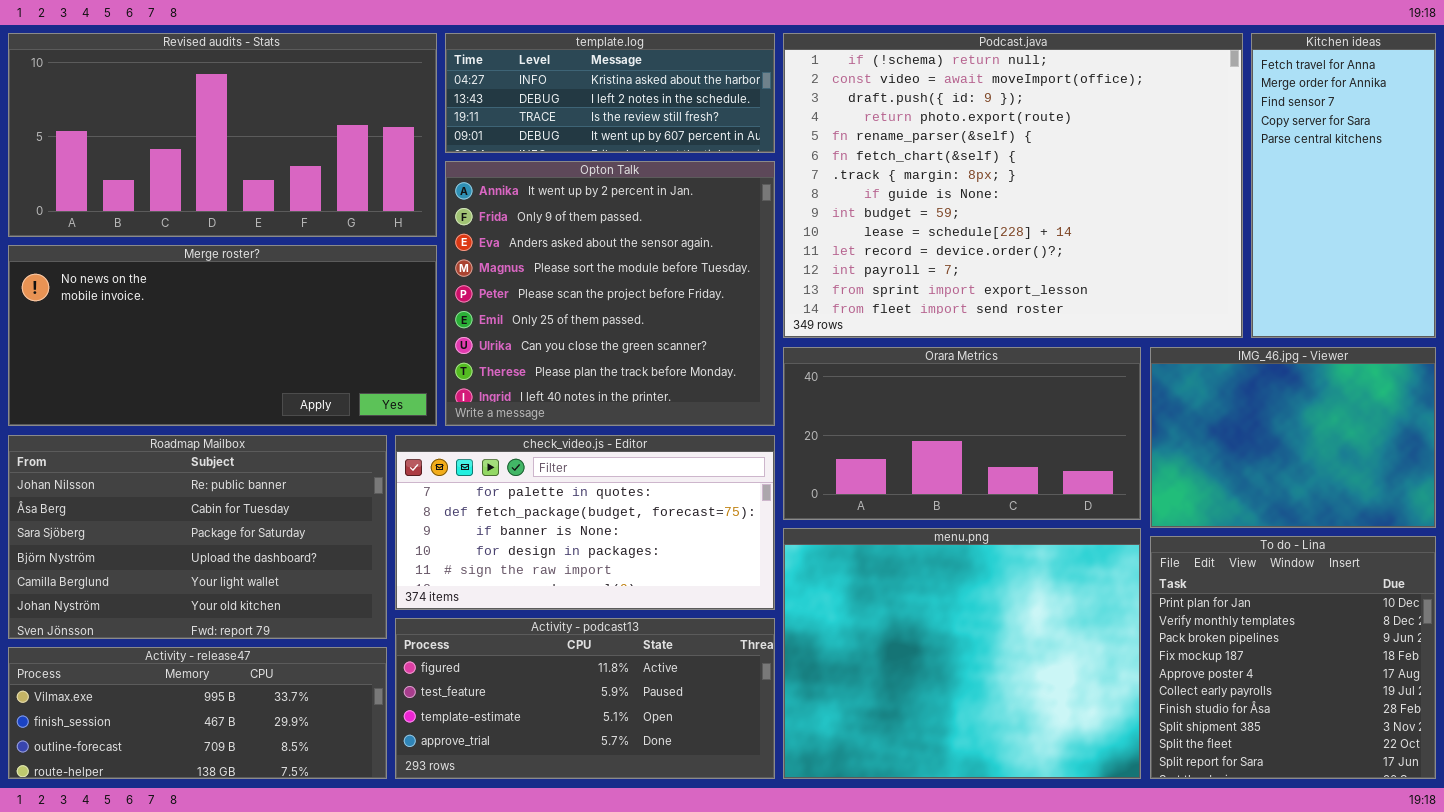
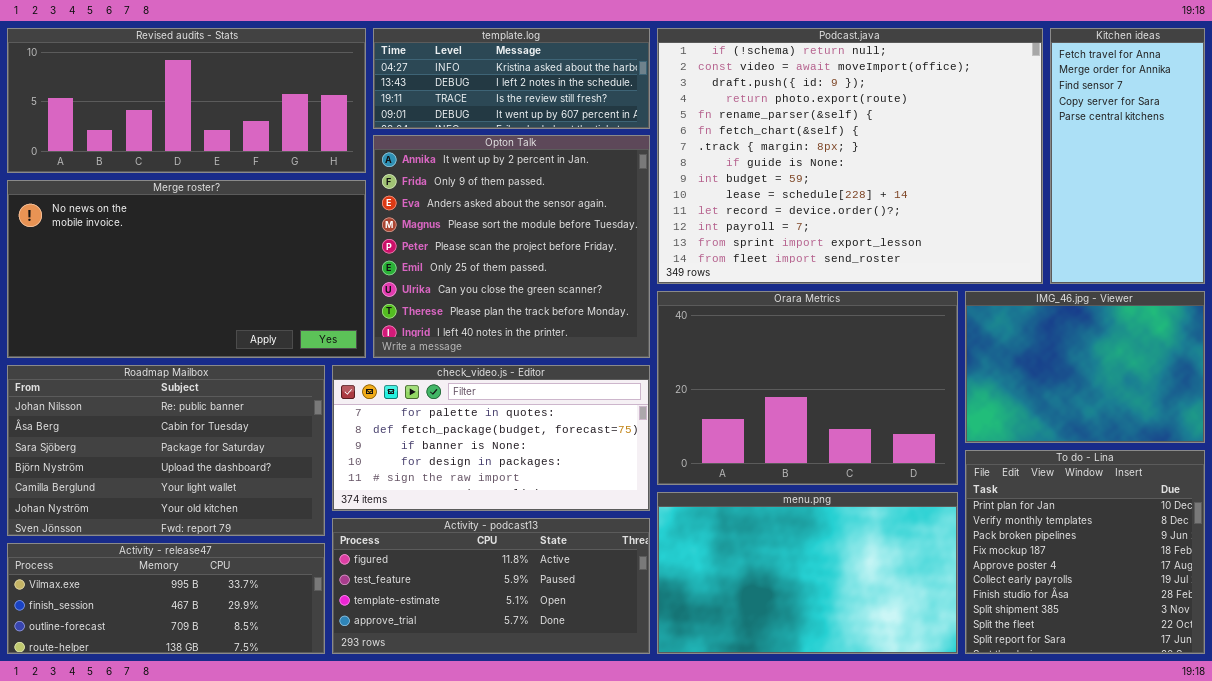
Revised audits - Stats: [8,33,437,237] -> [7,28,366,173], resized
Merge roster?: [8,245,437,426] -> [7,180,366,358], resized
Orara Metrics: [783,347,1141,520] -> [657,291,958,485], resized
menu.png: [783,528,1141,779] -> [657,492,958,654], resized

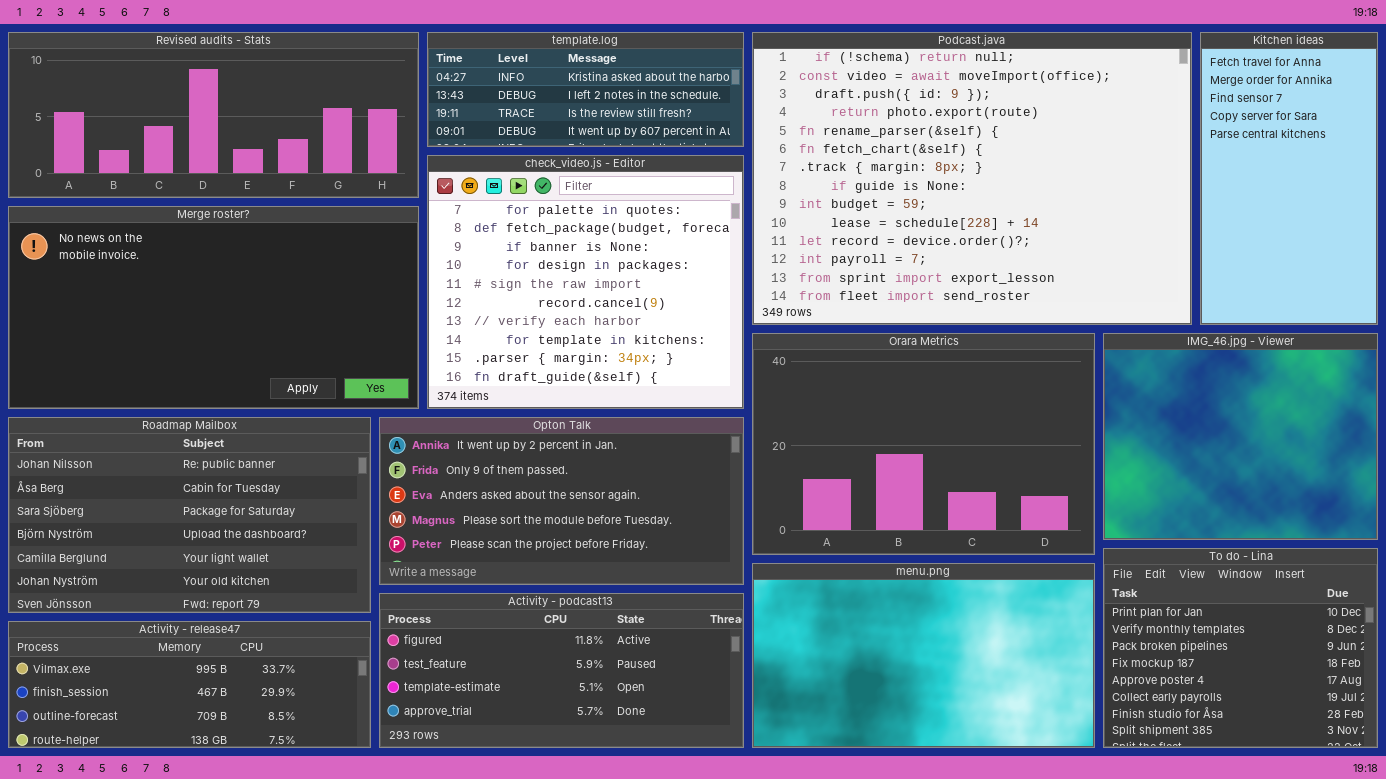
Opton Talk: [373,135,650,358] -> [379,417,744,585], moved, resized
IMG_46.jpg - Viewer: [965,291,1205,443] -> [1103,333,1378,540], resized
check_video.js - Editor: [332,365,650,511] -> [427,155,744,409], moved, resized
To do - Lina: [965,450,1205,654] -> [1103,548,1378,748], resized

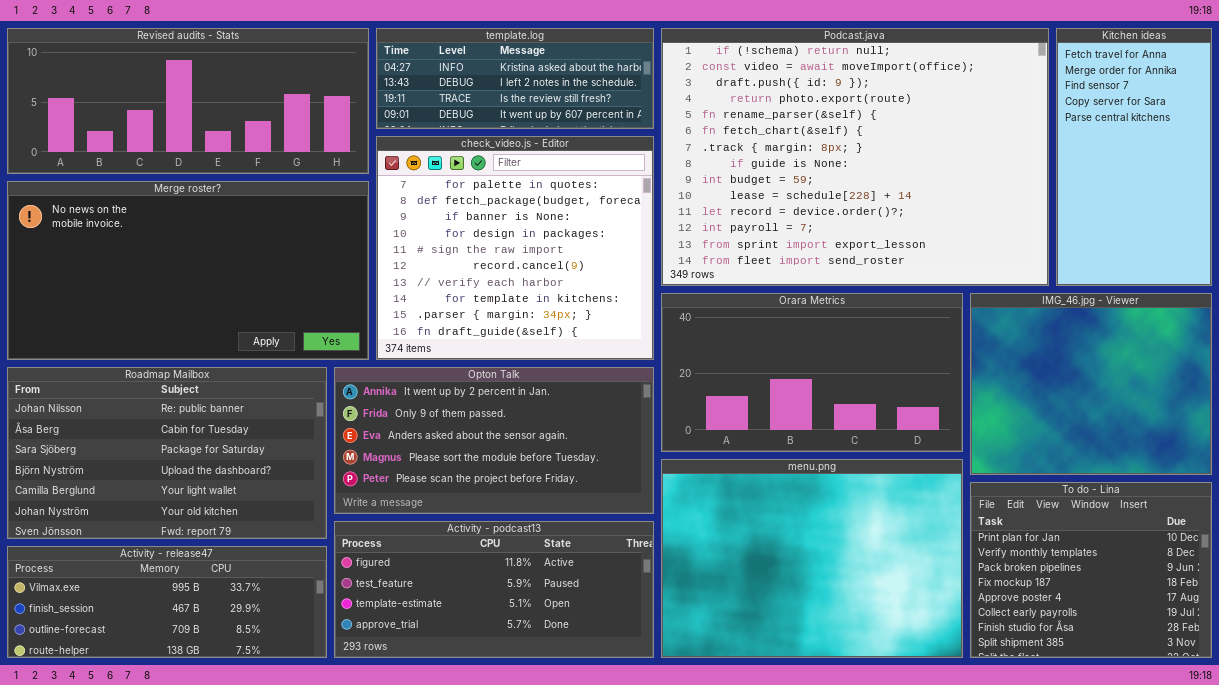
Orara Metrics: [752,333,1095,555] -> [661,293,963,452], resized
menu.png: [752,563,1095,748] -> [661,459,963,658], resized

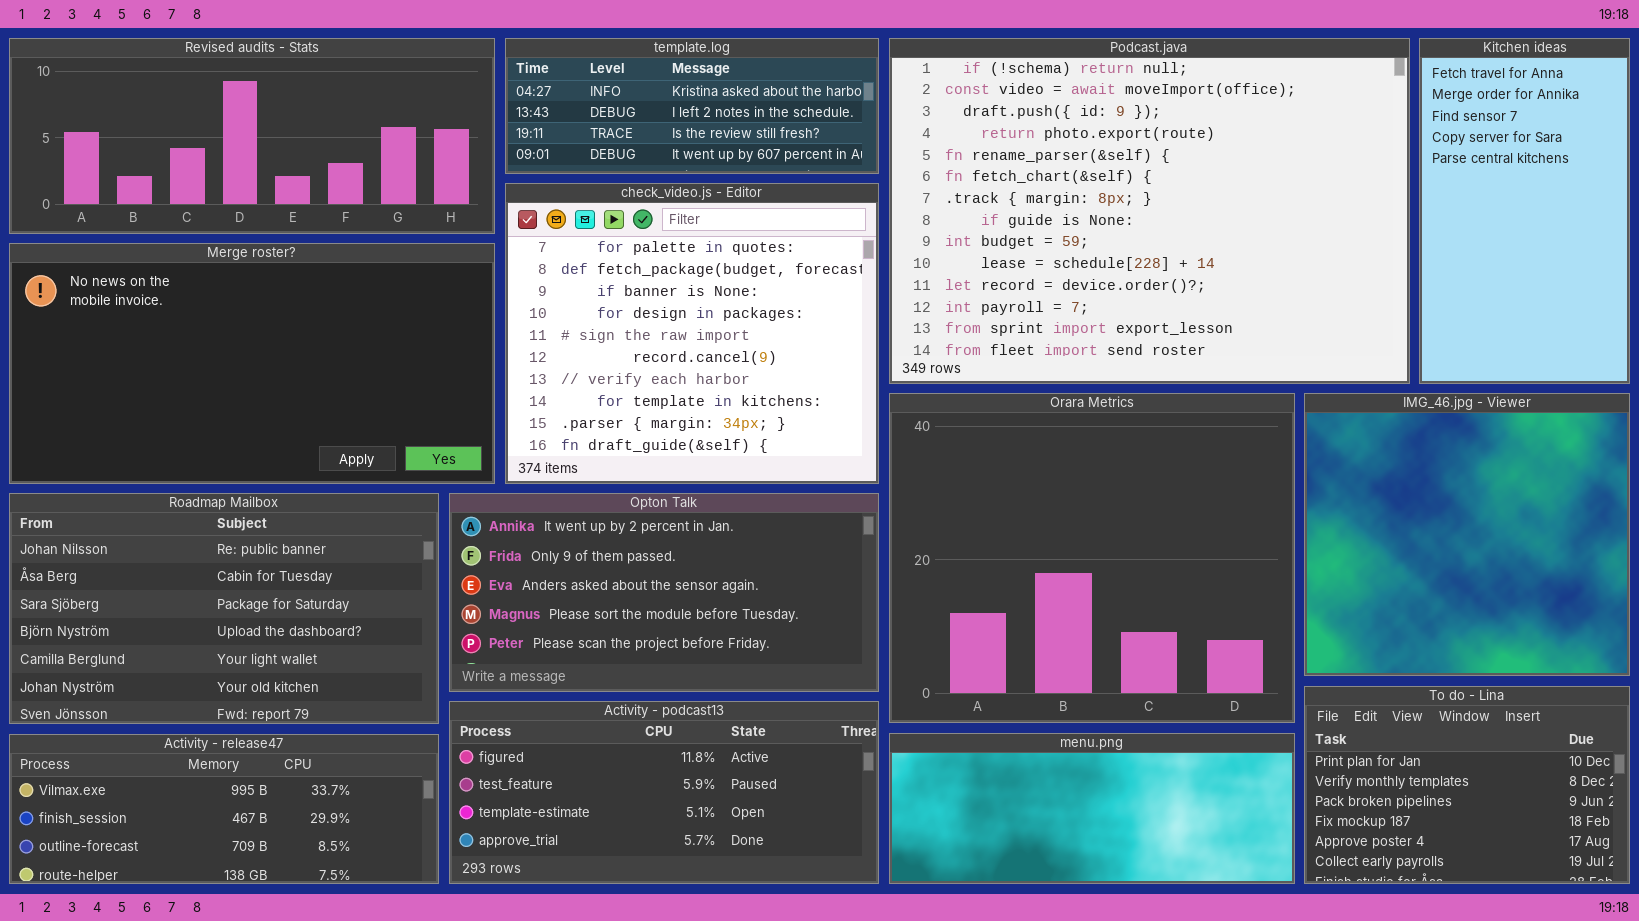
Orara Metrics: [661,293,963,452] -> [889,393,1295,723], resized
IMG_46.jpg - Viewer: [970,293,1212,475] -> [1304,393,1630,676], resized
menu.png: [661,459,963,658] -> [889,733,1295,884], resized
To do - Lina: [970,482,1212,658] -> [1304,686,1630,884], resized

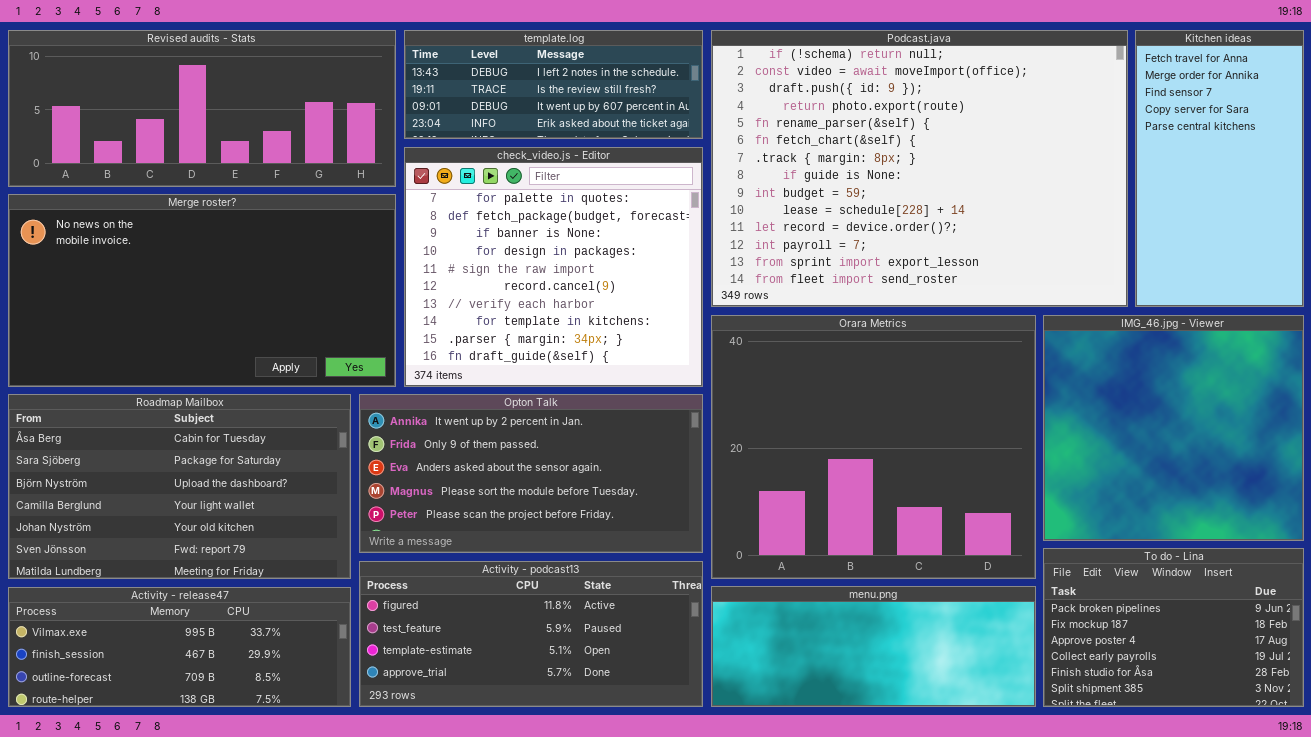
template.log: [505,38,879,174] -> [404,30,703,139], scrolled down 1 row
Roadmap Mailbox: [9,493,439,724] -> [8,394,351,579], scrolled down 1 row
To do - Lina: [1304,686,1630,884] -> [1043,548,1304,707], scrolled down 2 rows

